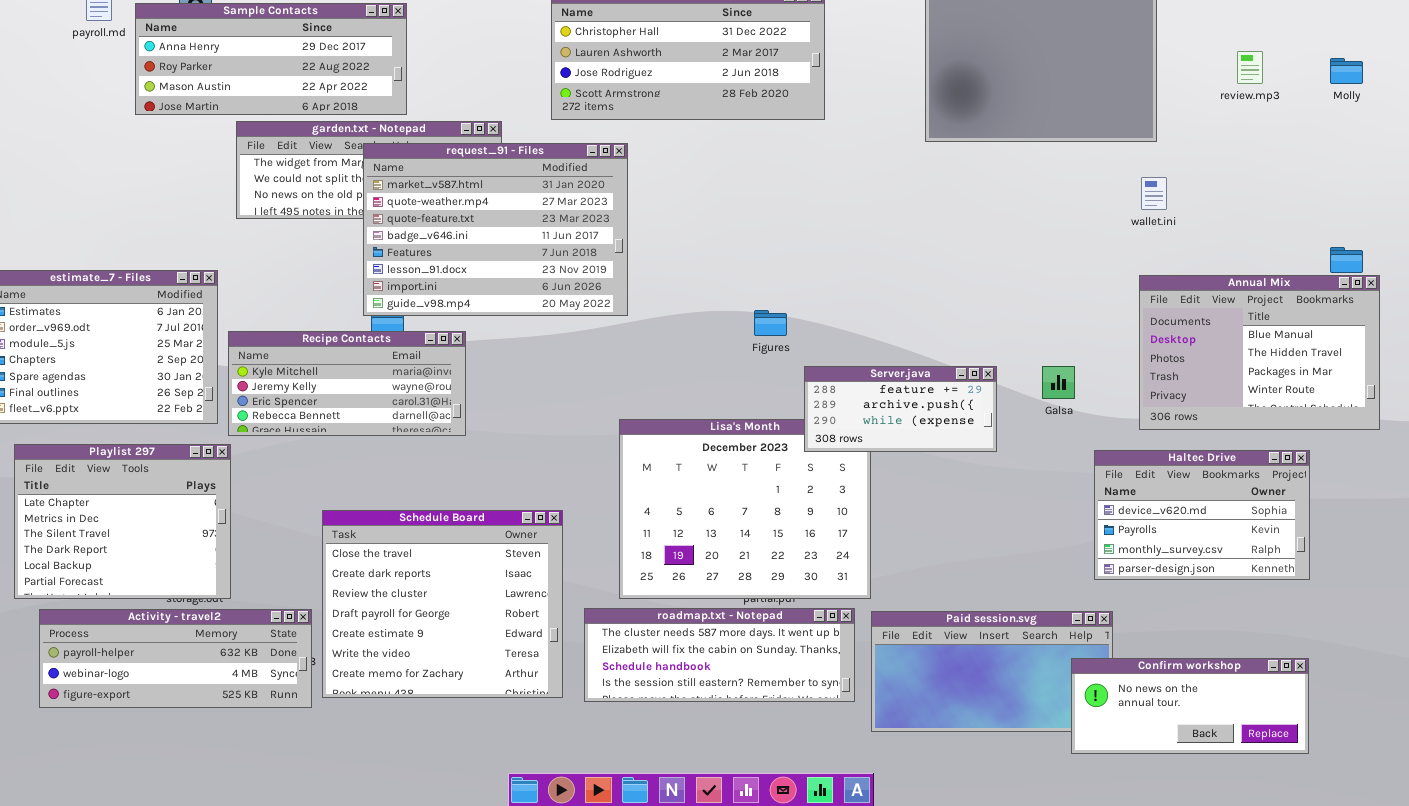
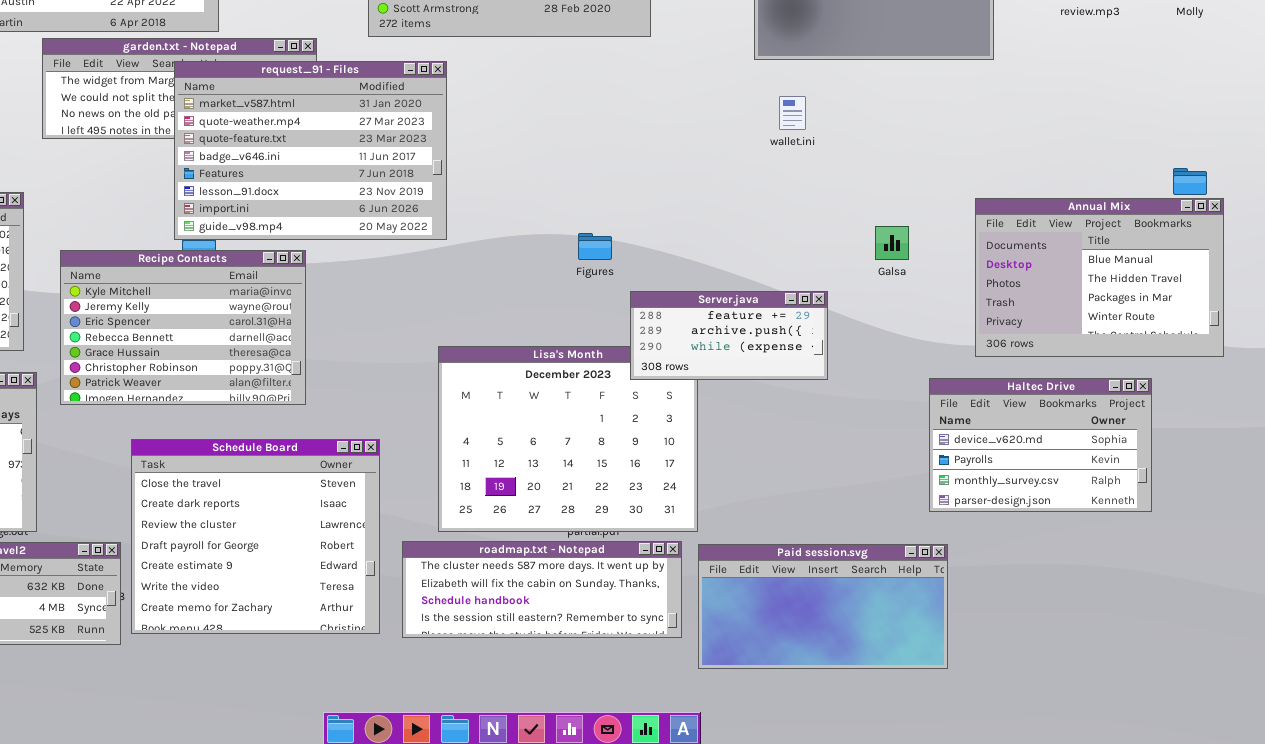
wallet.ini: [1141,177,1167,210] -> [779,96,806,130], moved
Recipe Contacts: [228,331,466,436] -> [60,250,306,405], moved, resized
Galsa: [1042,366,1075,399] -> [875,226,909,260], moved
Confirm workshop: [1071,658,1309,754] -> none, closed

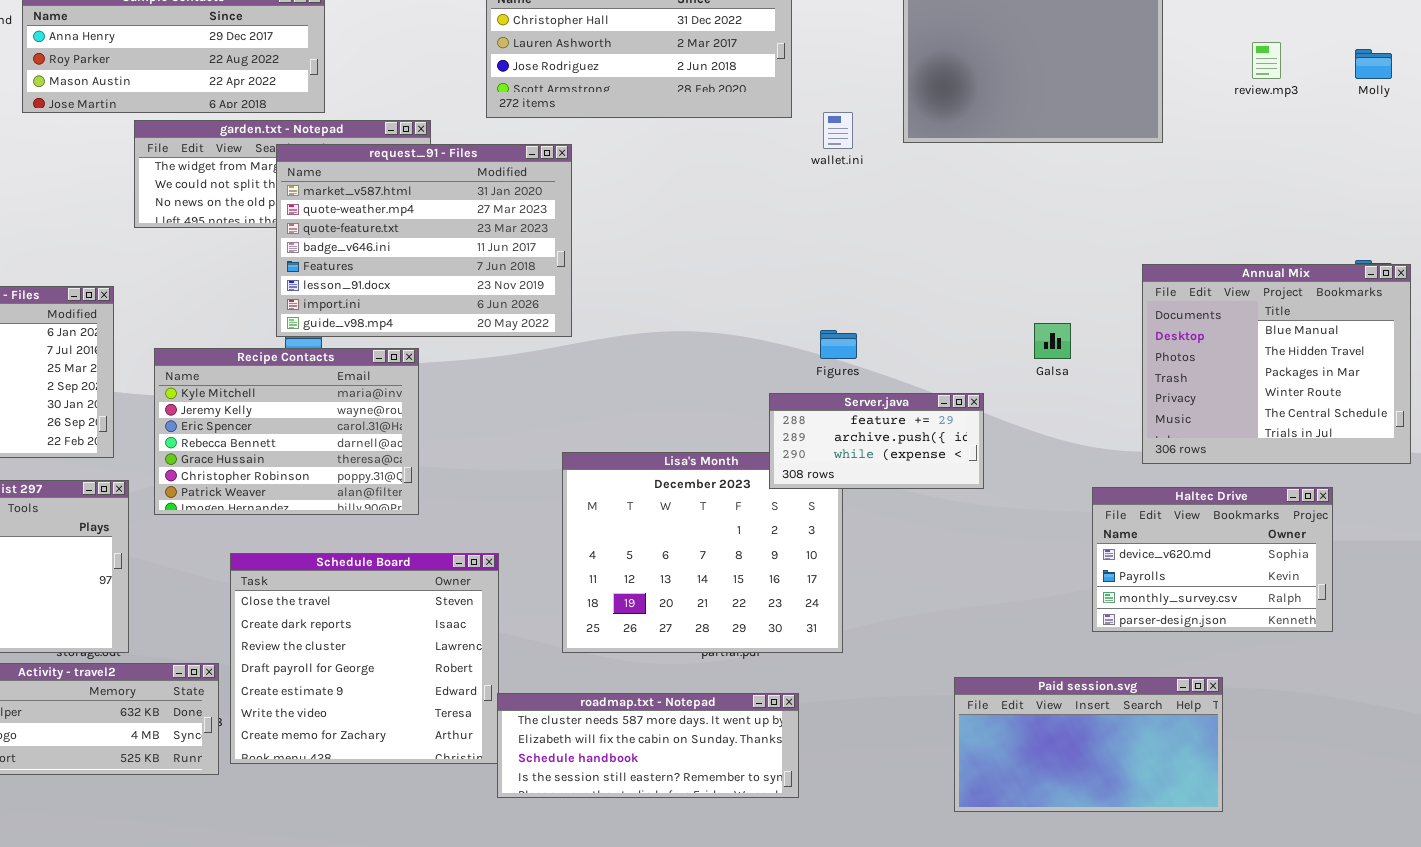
wallet.ini: [779,96,806,130] -> [823,112,853,149], moved
Annual Mix: [975,198,1224,357] -> [1142,264,1411,464], resized
Figures: [578,233,612,260] -> [820,330,857,359], moved
roadmap.txt - Notepad: [402,541,682,638] -> [497,693,799,798], moved
Paid session.svg: [698,544,948,669] -> [954,677,1223,812], moved

